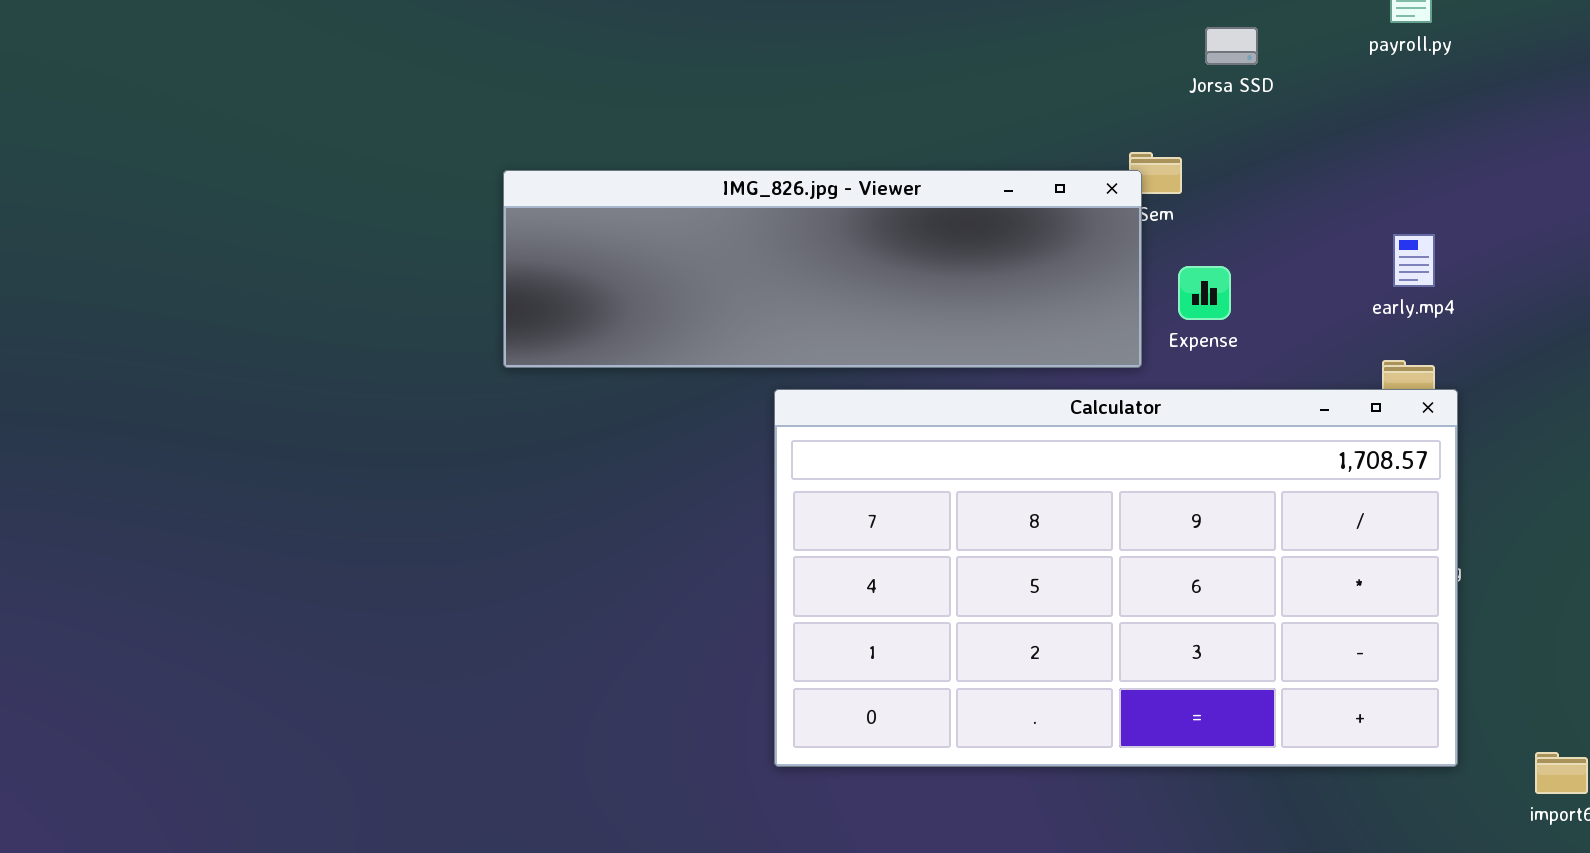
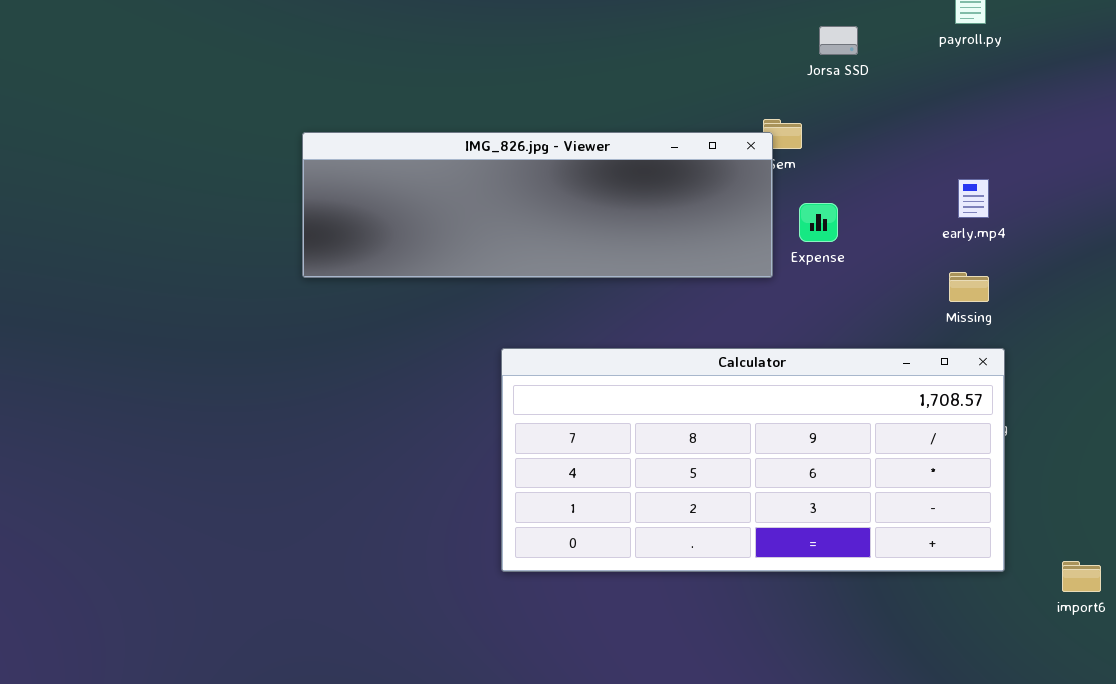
Calculator: [774,389,1458,767] -> [501,348,1005,572], resized

